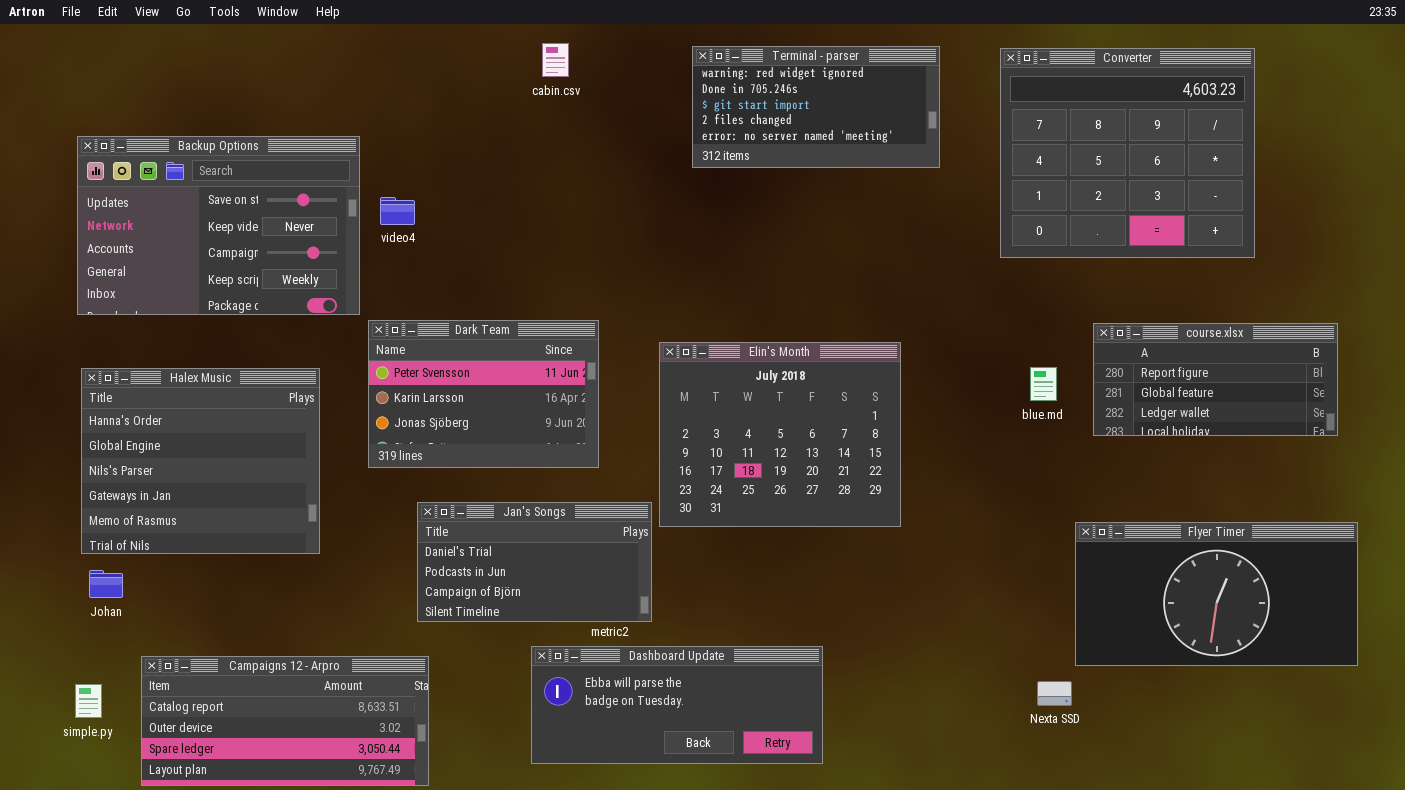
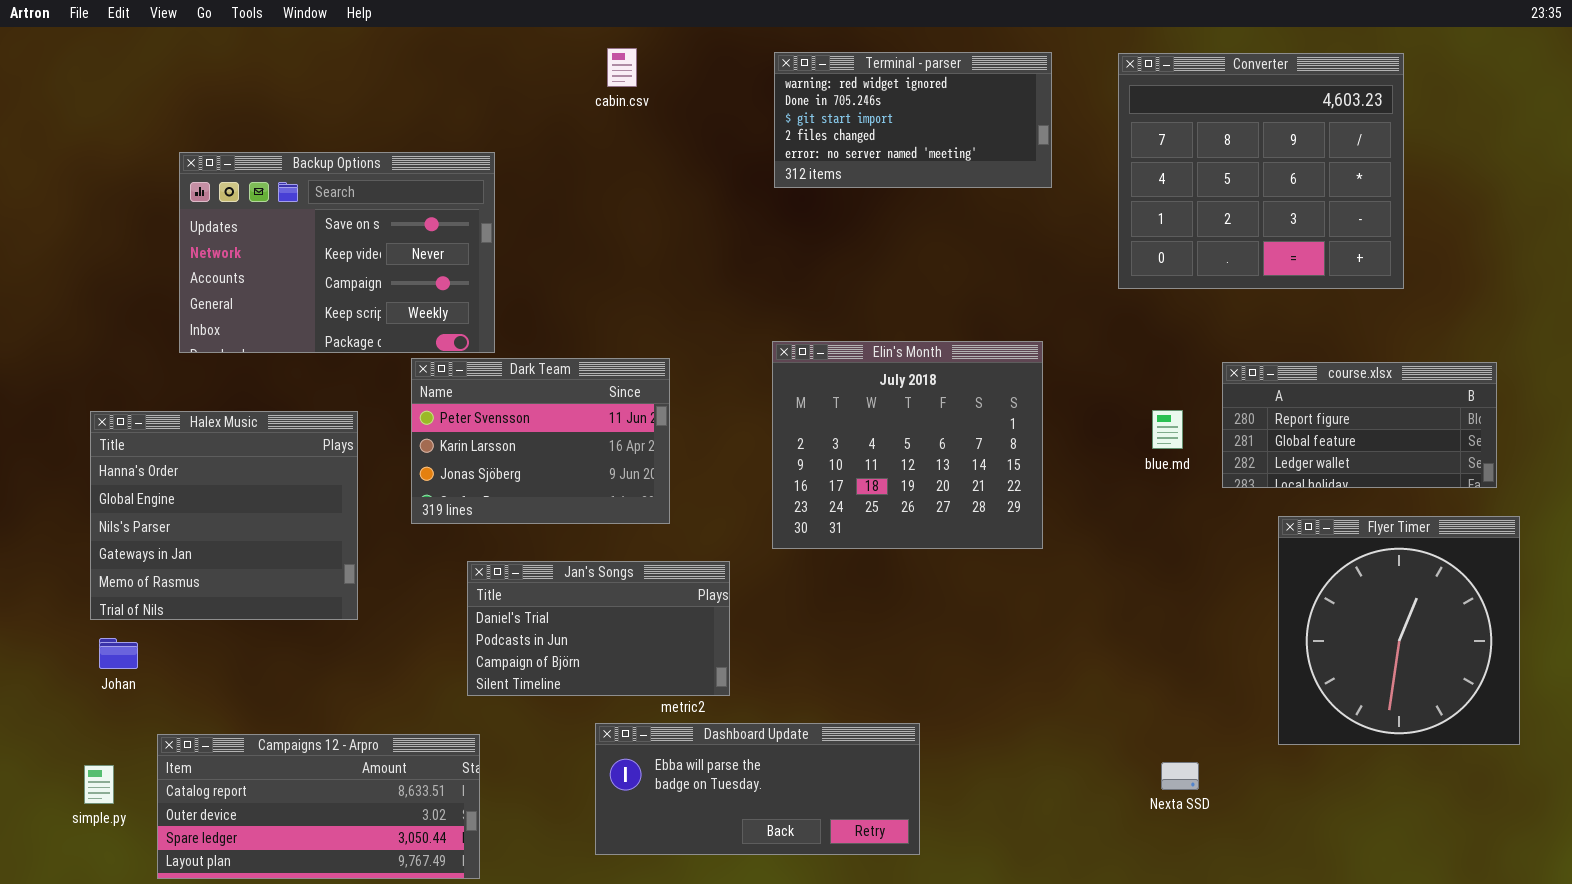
Backup Options: [77,136,360,315] -> [179,152,495,353], moved
Elin's Month: [659,342,901,527] -> [772,341,1043,549], moved
Flyer Timer: [1075,522,1358,666] -> [1278,516,1520,745], resized

